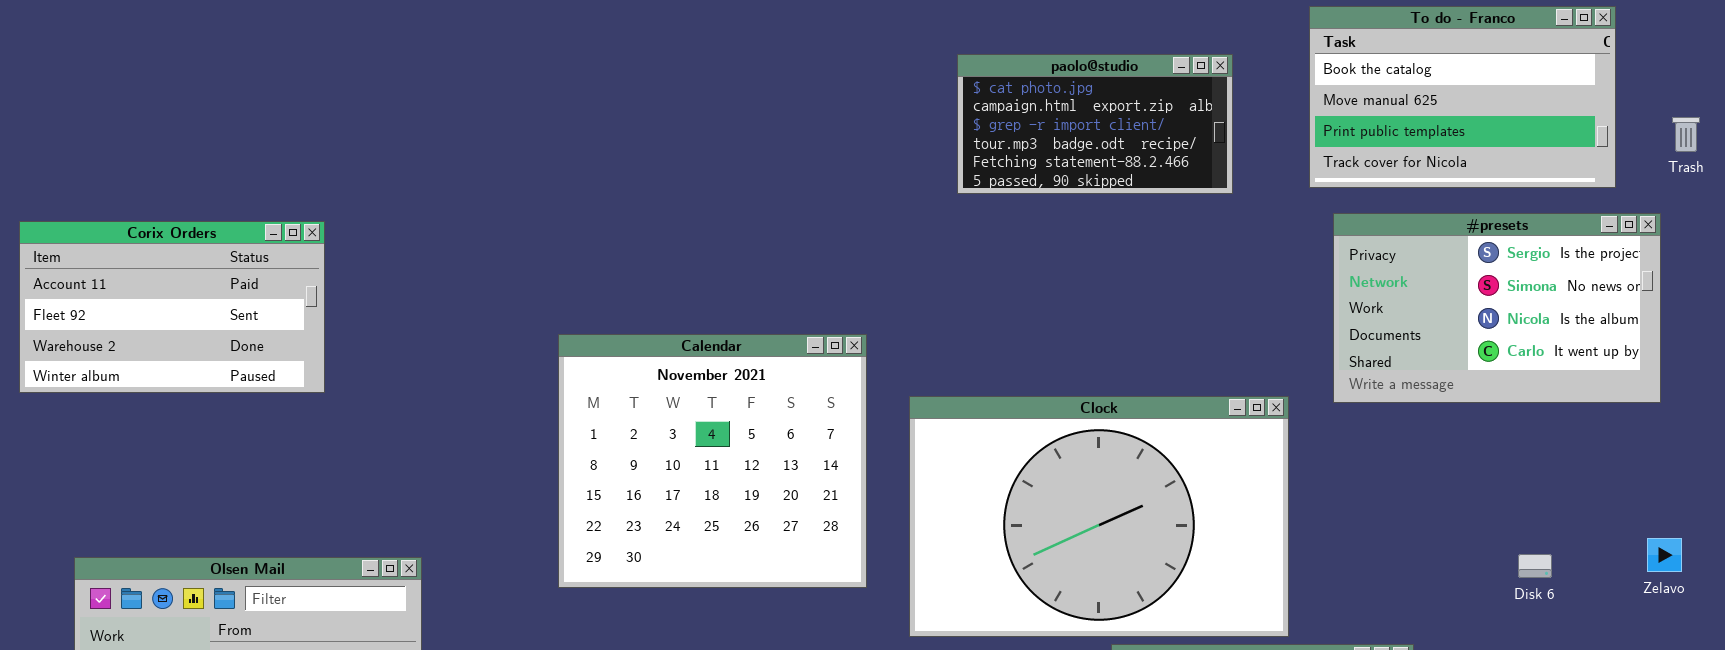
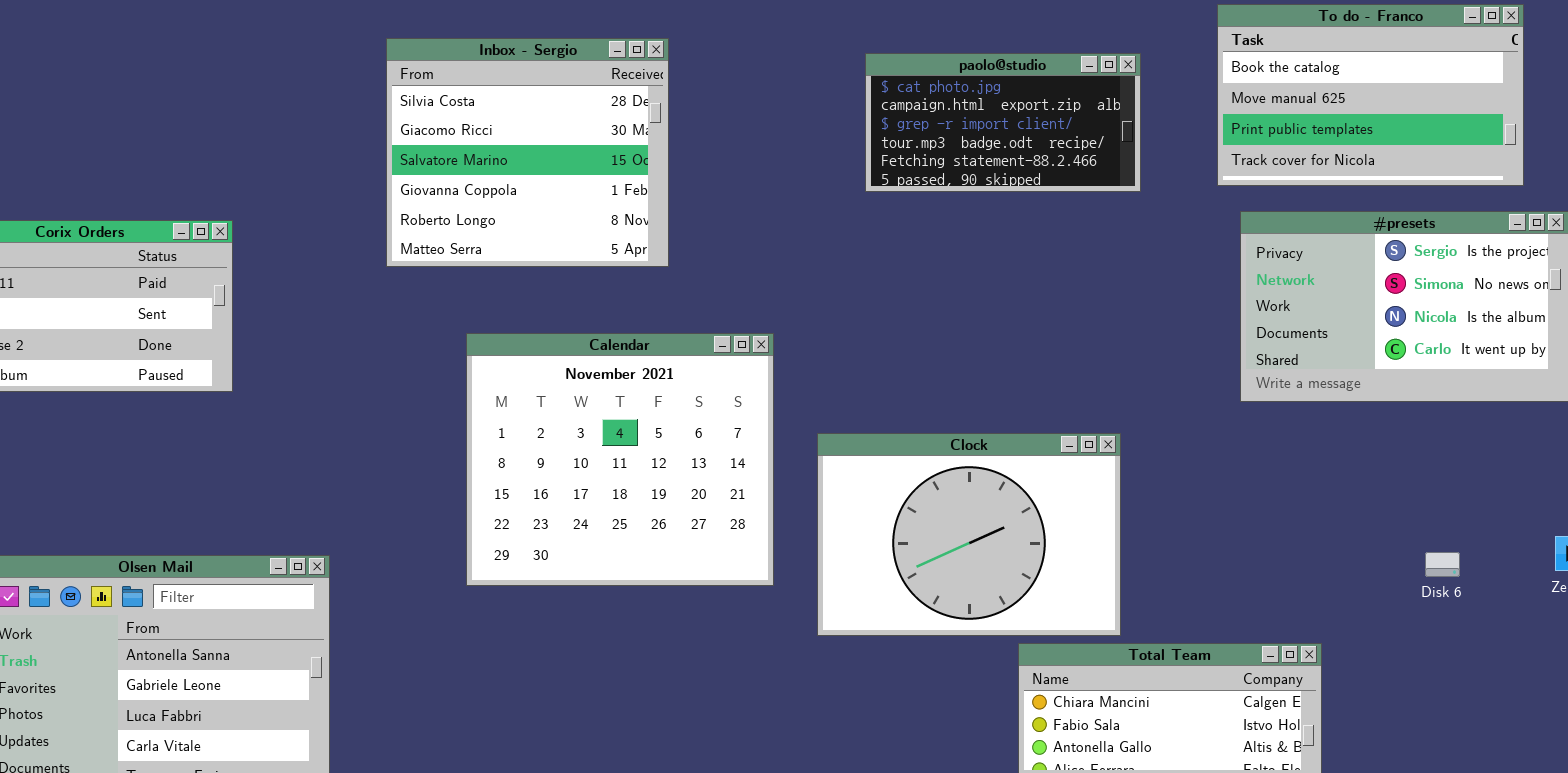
Inbox - Sergio: none -> [386,38,669,267], opened
Clock: [909,396,1289,637] -> [817,433,1121,636], resized

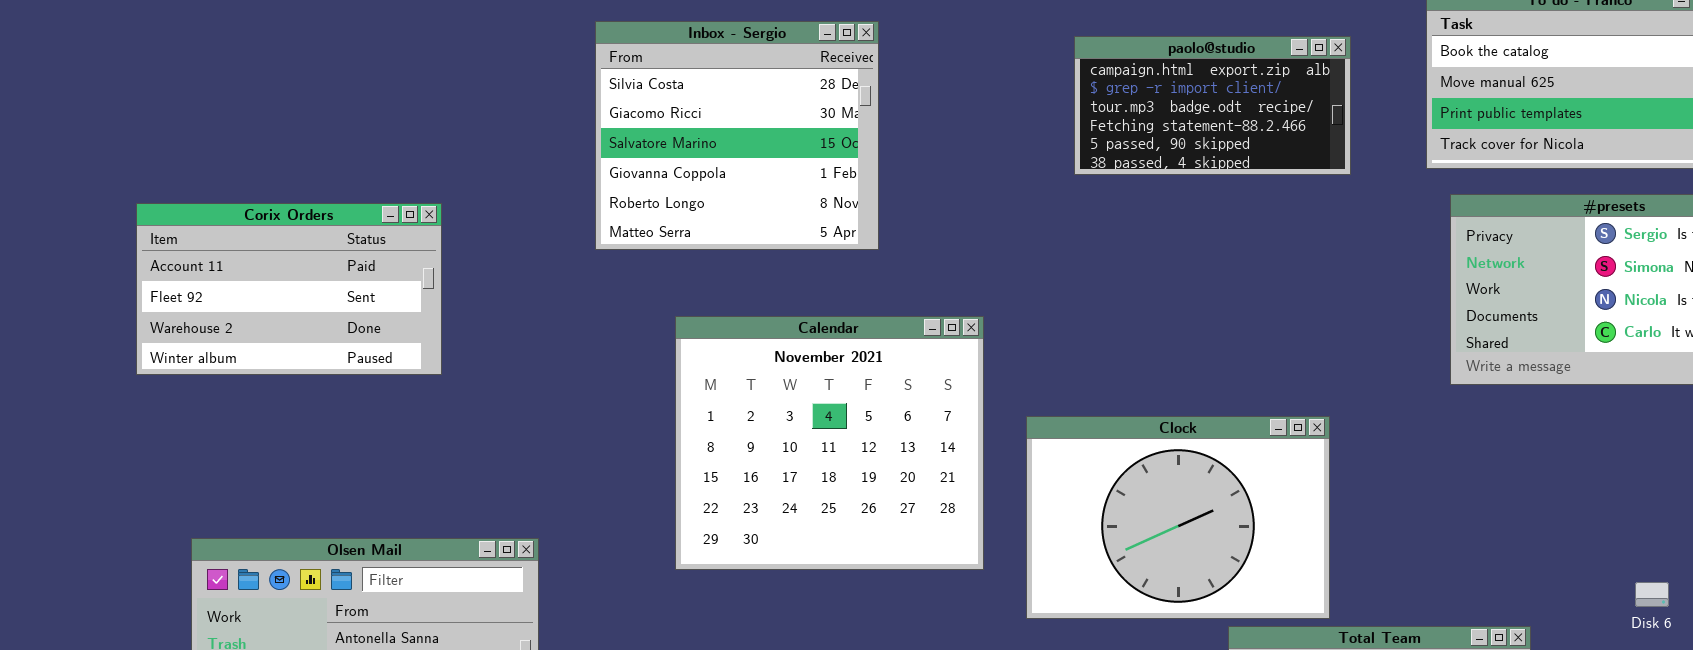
paolo@studio: [865,53,1141,192] -> [1074,36,1351,175], scrolled down 1 row
Disk 6: [1425,552,1460,577] -> [1635,582,1669,607], moved

